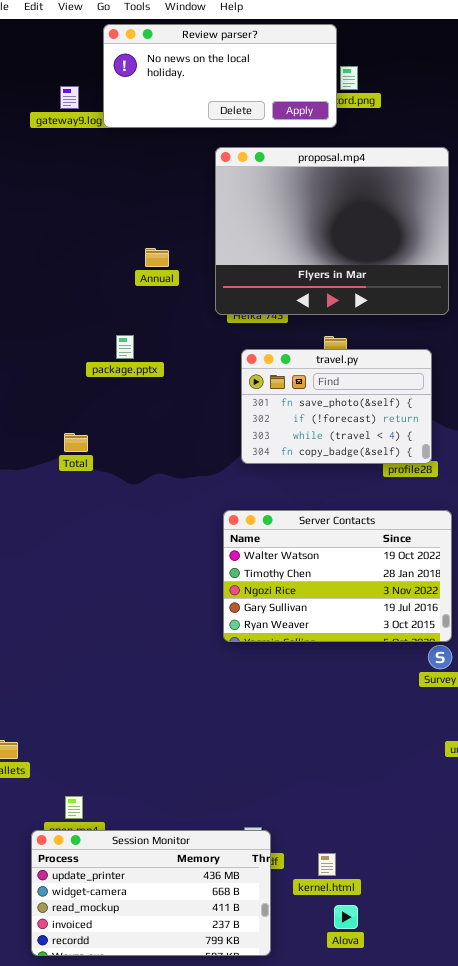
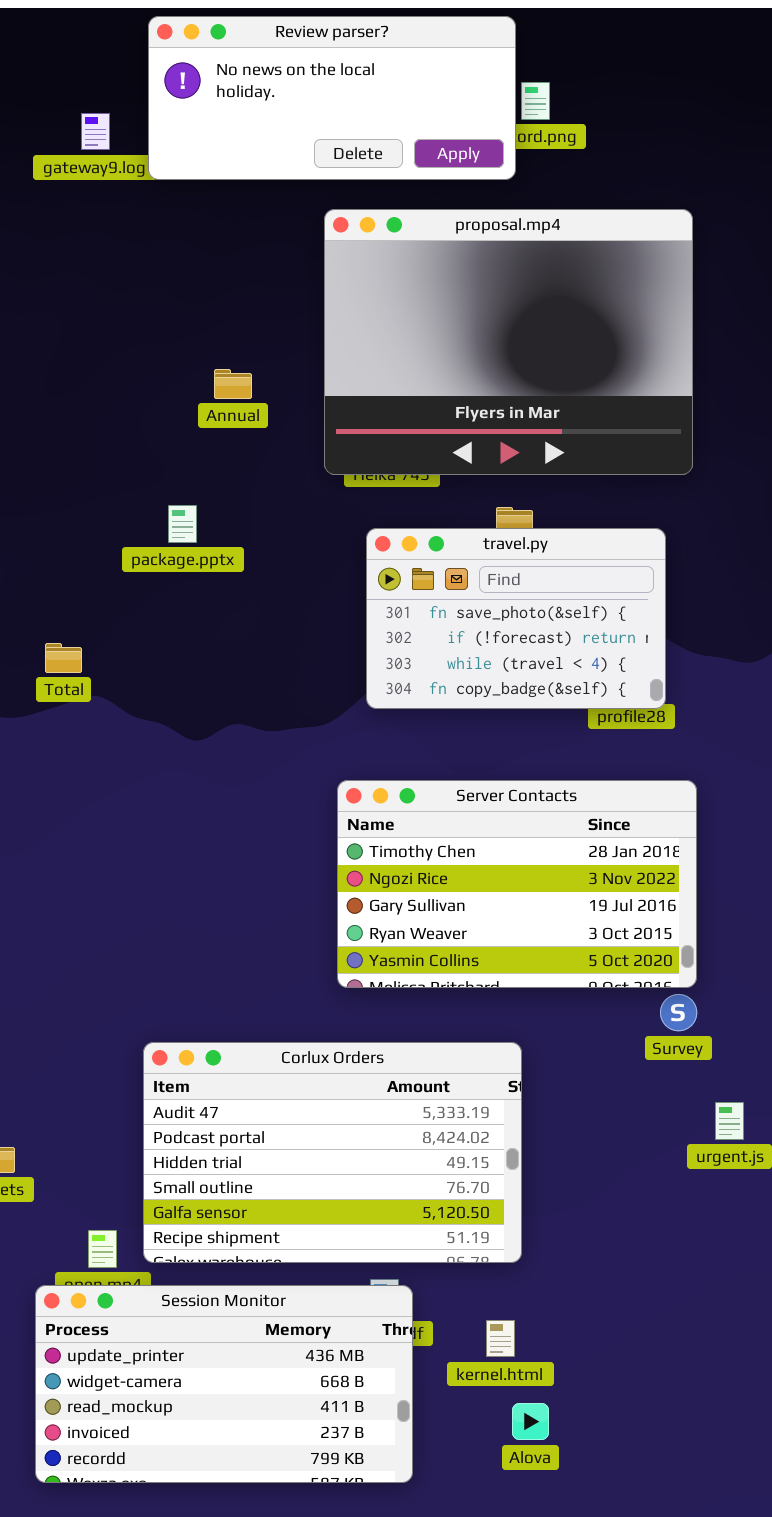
Total: [64,433,88,452] -> [45,643,82,673], moved
Server Contacts: [223,510,452,642] -> [337,780,697,988], scrolled down 1 row
Corlux Orders: none -> [143,1042,522,1263], opened

